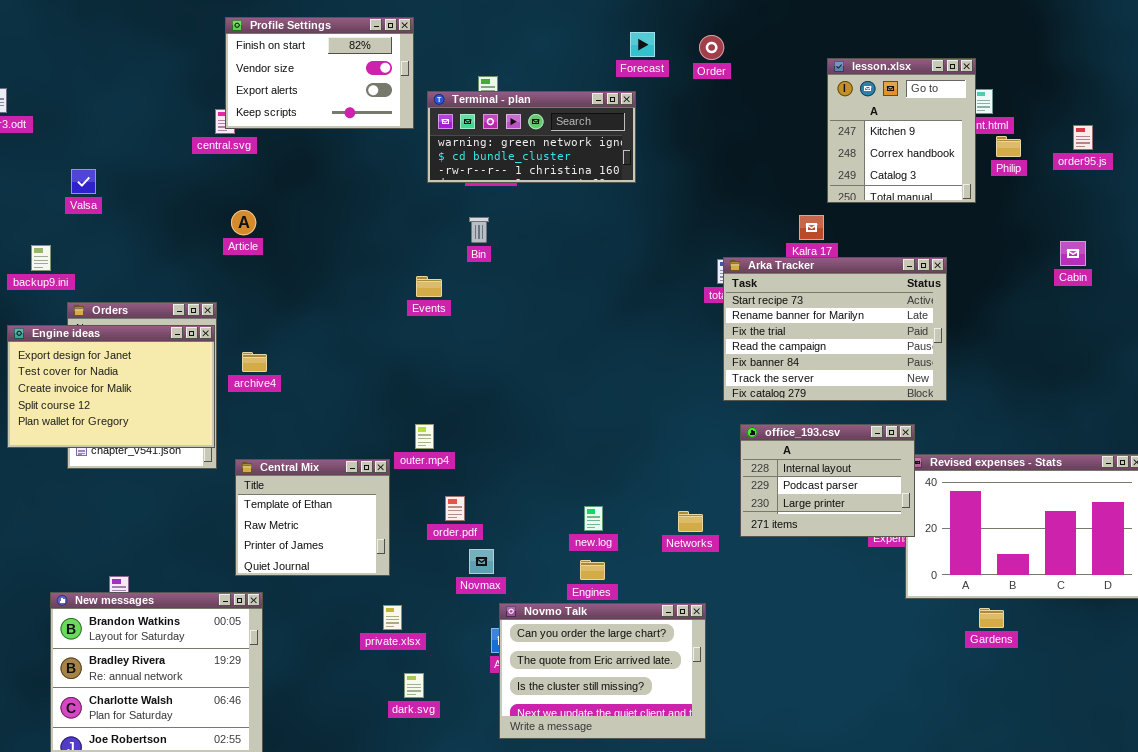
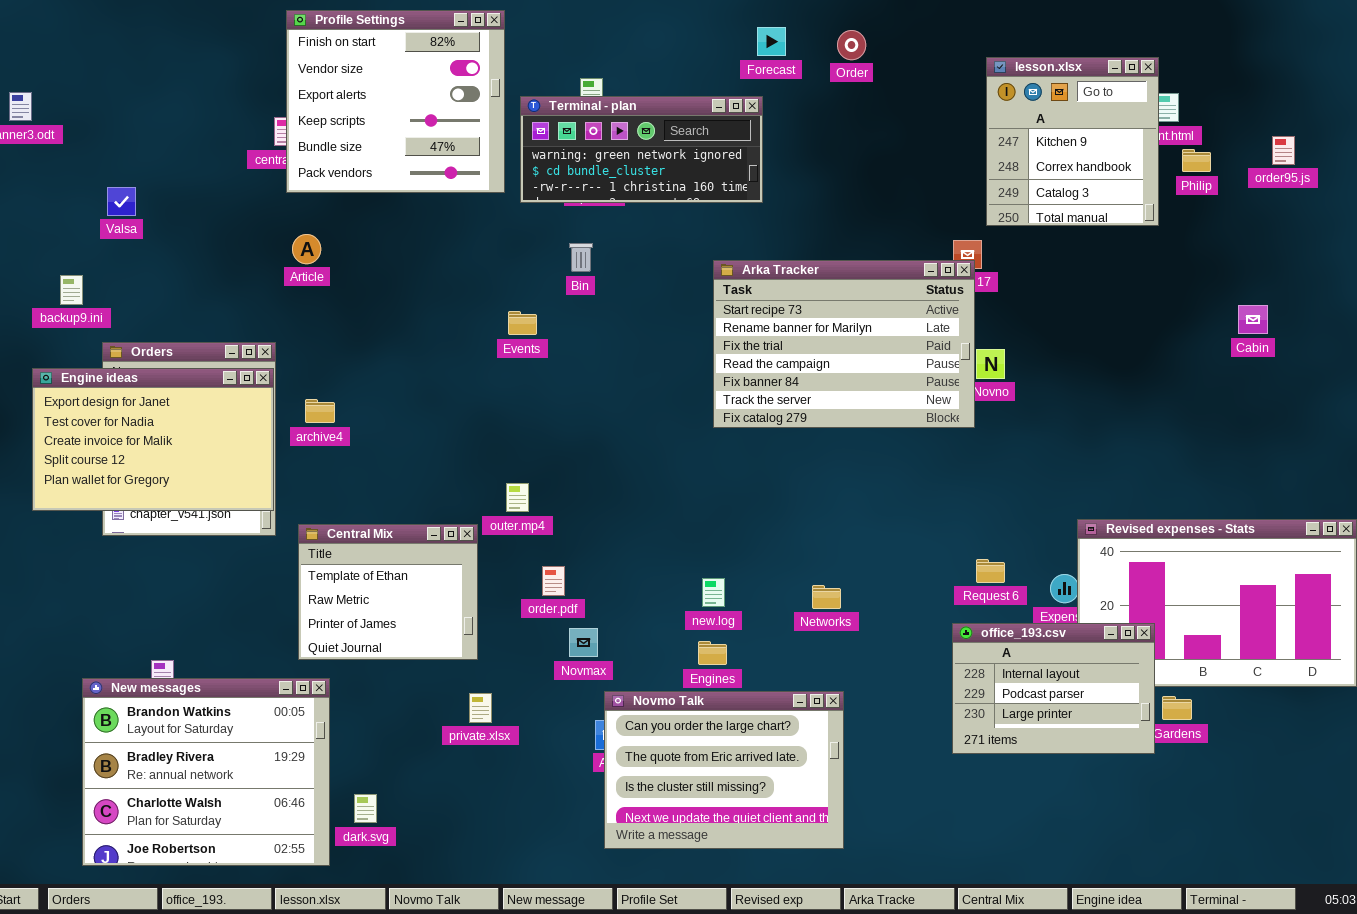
Profile Settings: [225,17,414,129] -> [286,10,505,193], resized
Cabin: [1060,241,1086,266] -> [1238,305,1268,334], moved
Arka Tracker: [723,257,947,401] -> [713,260,975,428], moved
office_193.csv: [740,424,915,537] -> [952,623,1155,754], moved
dark.svg: [404,673,424,698] -> [354,794,377,823], moved

